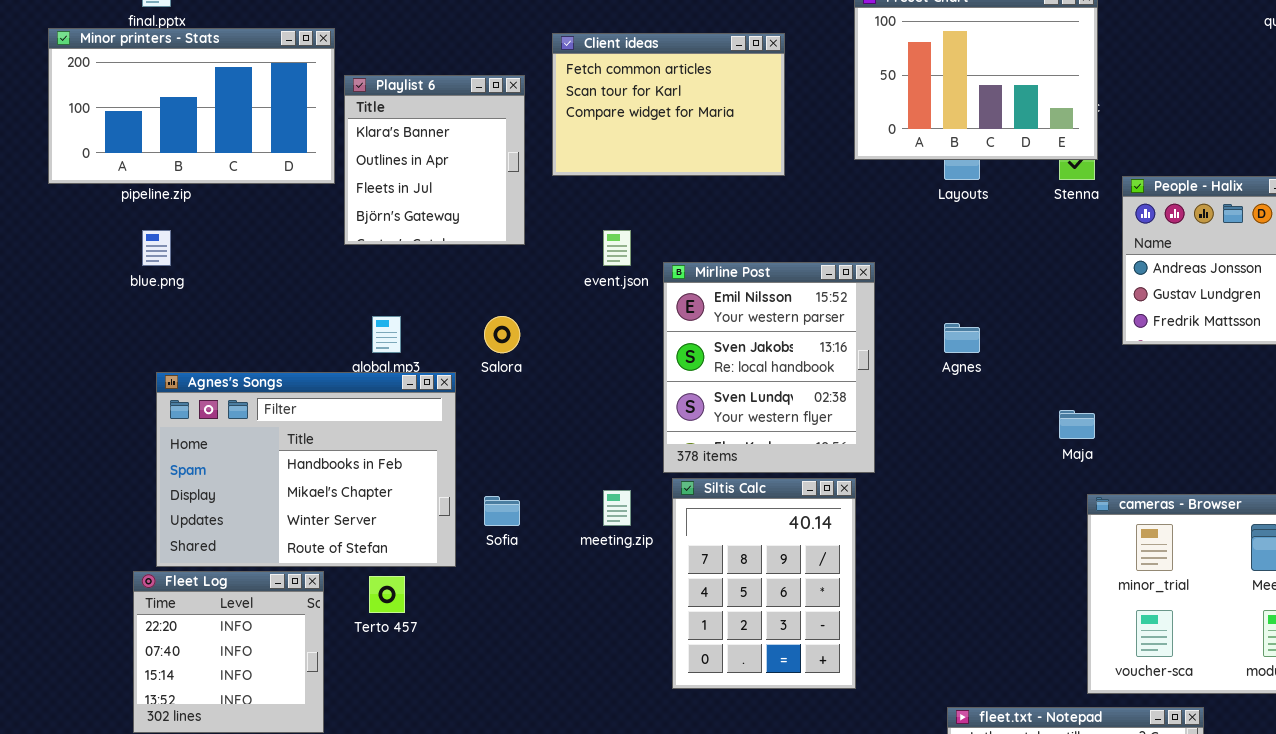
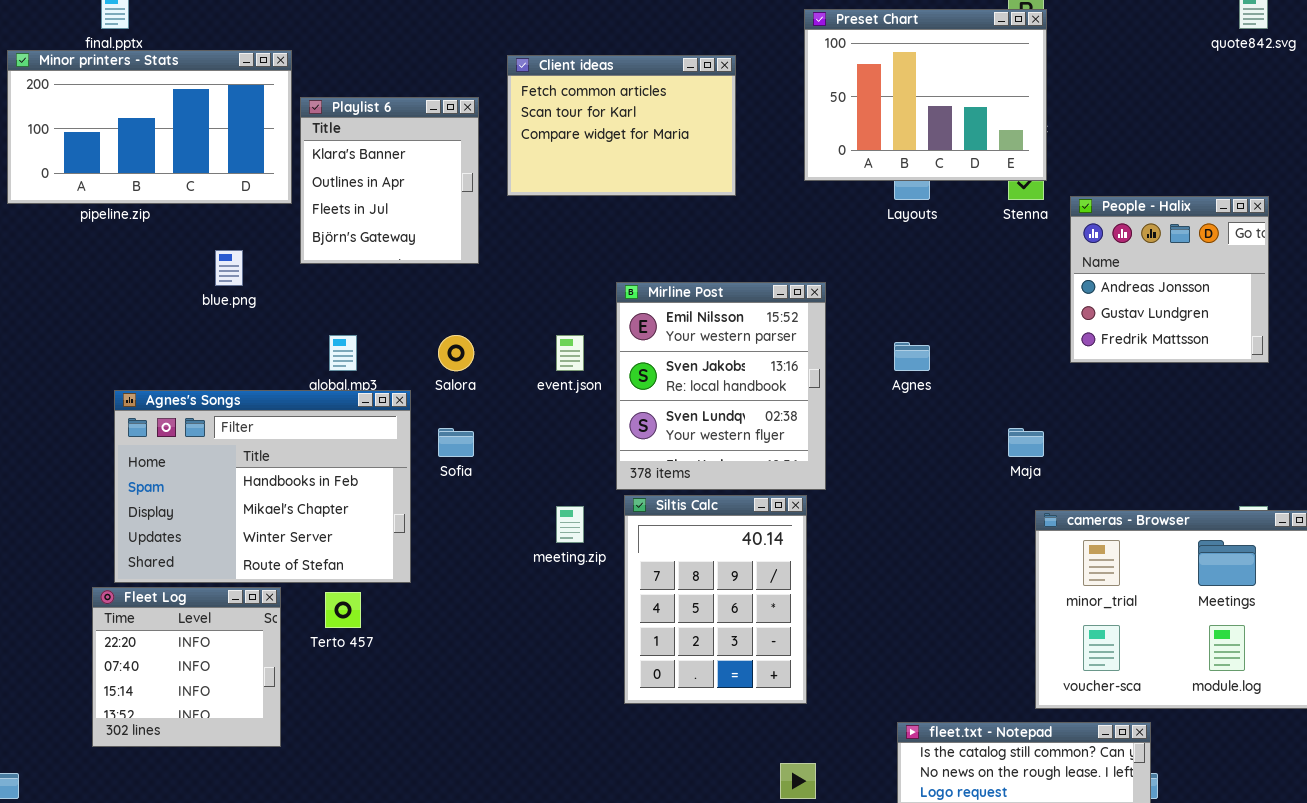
blue.png: [142,230,171,266] -> [215,250,243,286], moved
event.json: [603,230,631,266] -> [556,335,584,371], moved
Sofia: [484,496,520,526] -> [438,428,474,457], moved

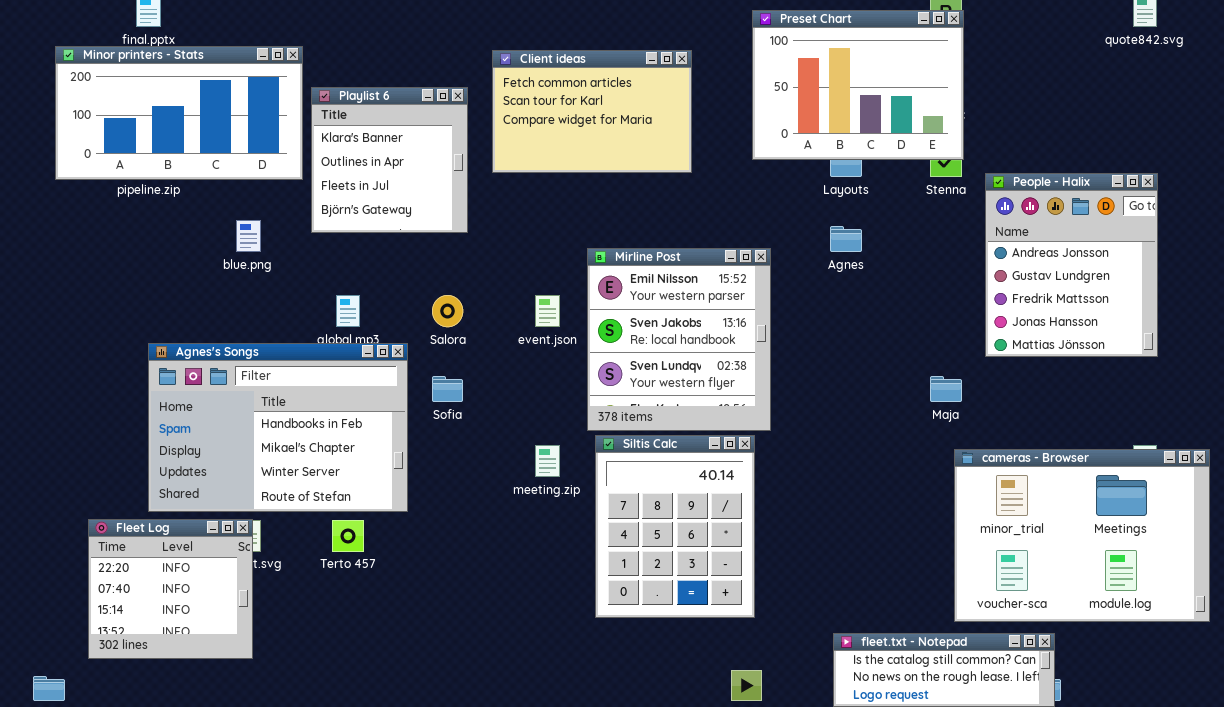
People - Halix: [1070,196,1269,363] -> [985,173,1158,357], resized
Agnes: [894,342,930,371] -> [830,226,862,252], moved
Fleet Log: [92,587,281,747] -> [88,519,253,659], moved

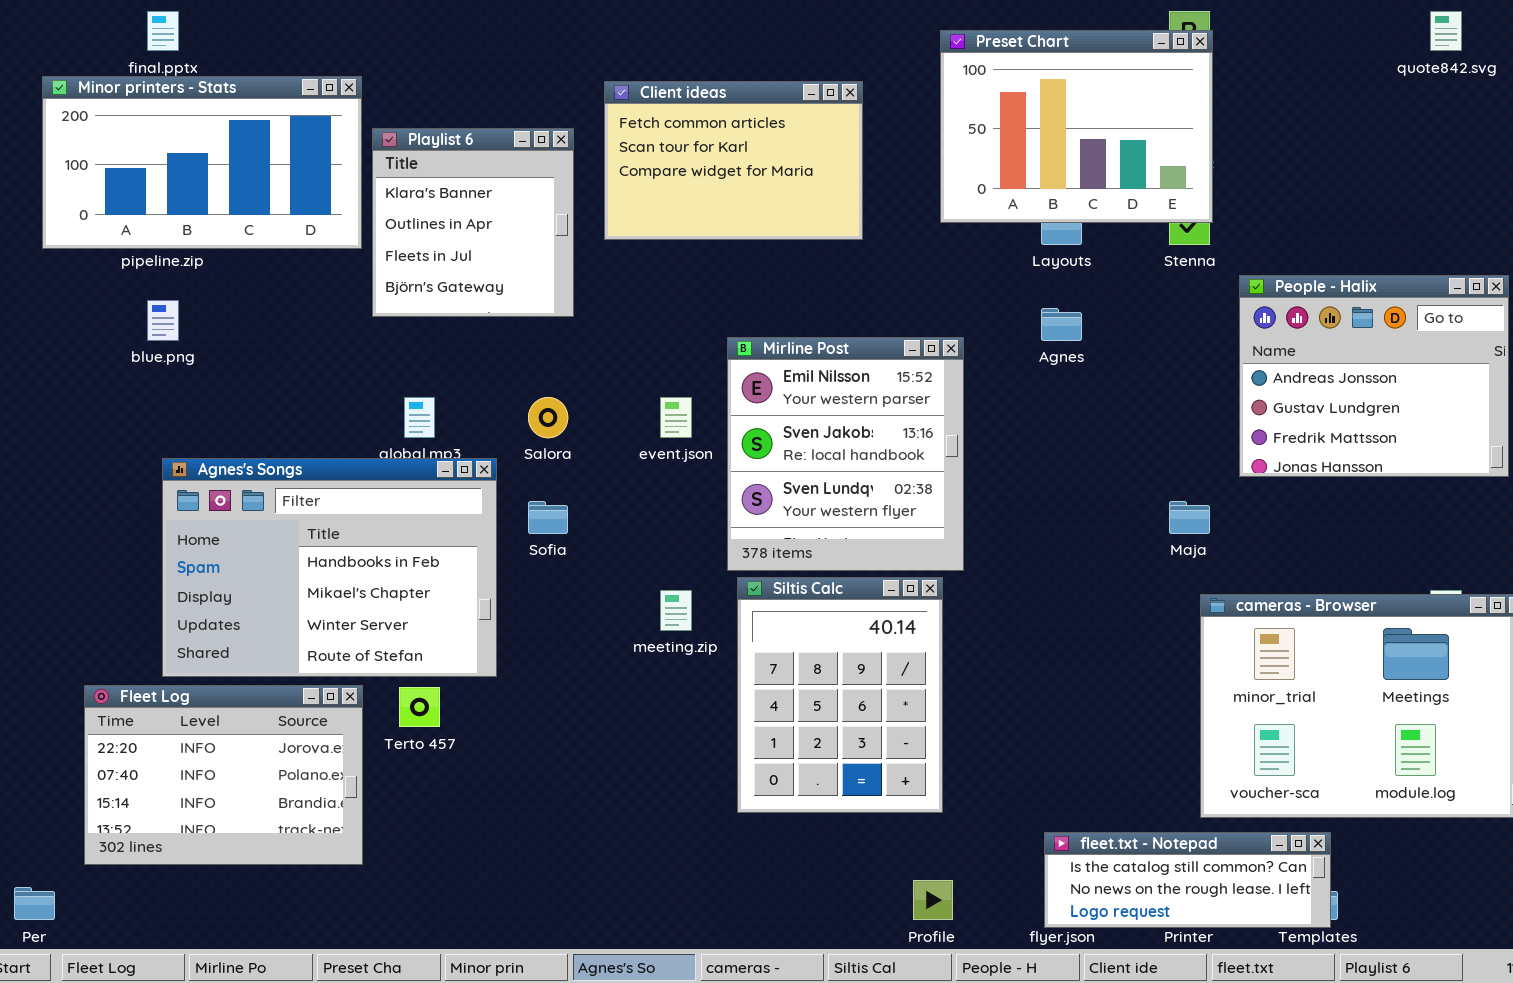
People - Halix: [985,173,1158,357] -> [1239,275,1509,477], resized
blue.png: [236,220,261,252] -> [147,300,179,341], moved
Fleet Log: [88,519,253,659] -> [84,685,363,865], resized

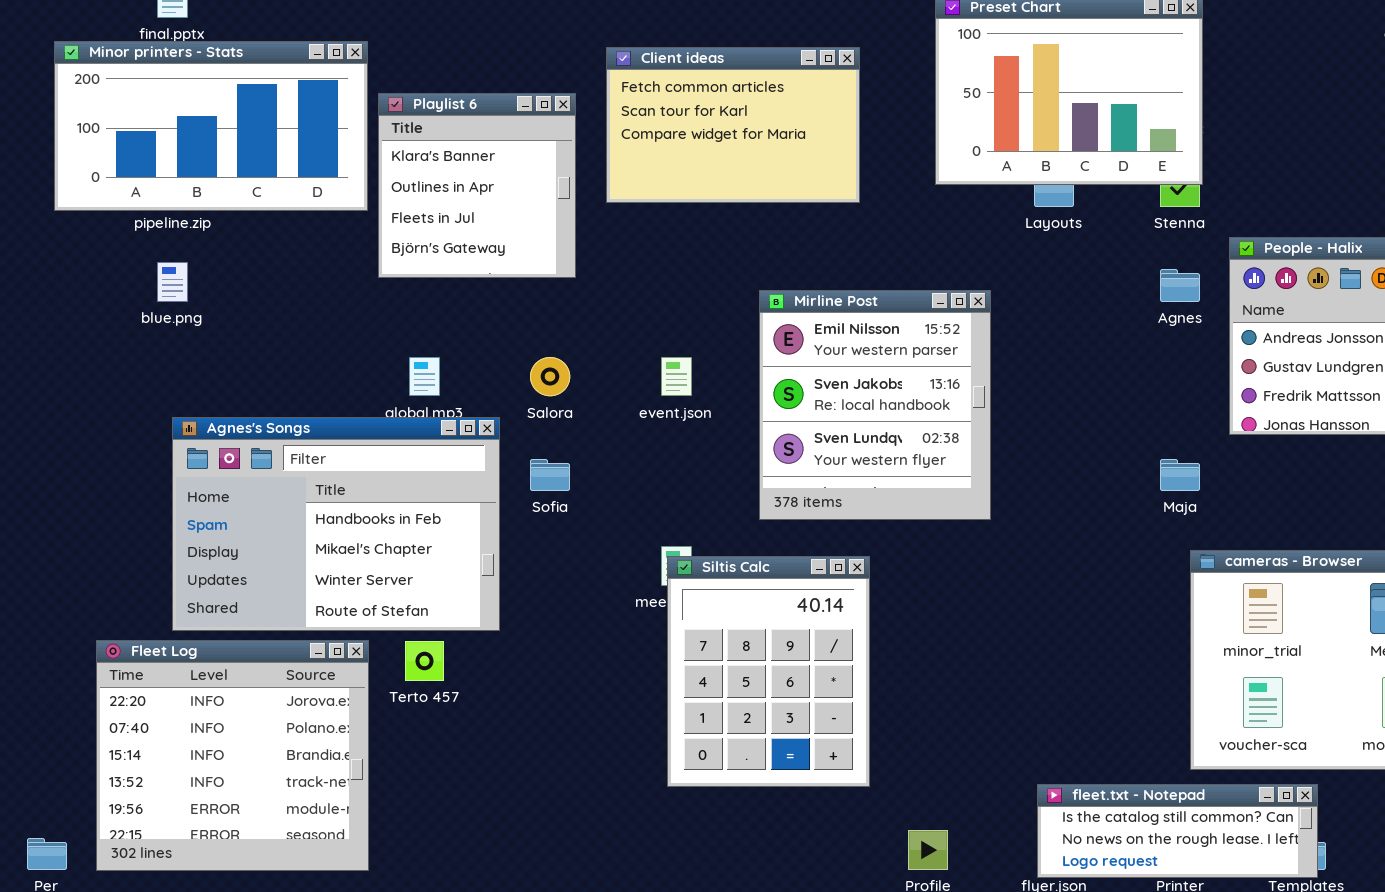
Agnes: [1041,308,1082,341] -> [1160,269,1200,302], moved
Mirline Post: [727,337,964,571] -> [759,290,991,520], moved
Siltis Calc: [737,577,943,813] -> [667,556,870,787], moved
Fleet Log: [84,685,363,865] -> [96,640,369,871], resized

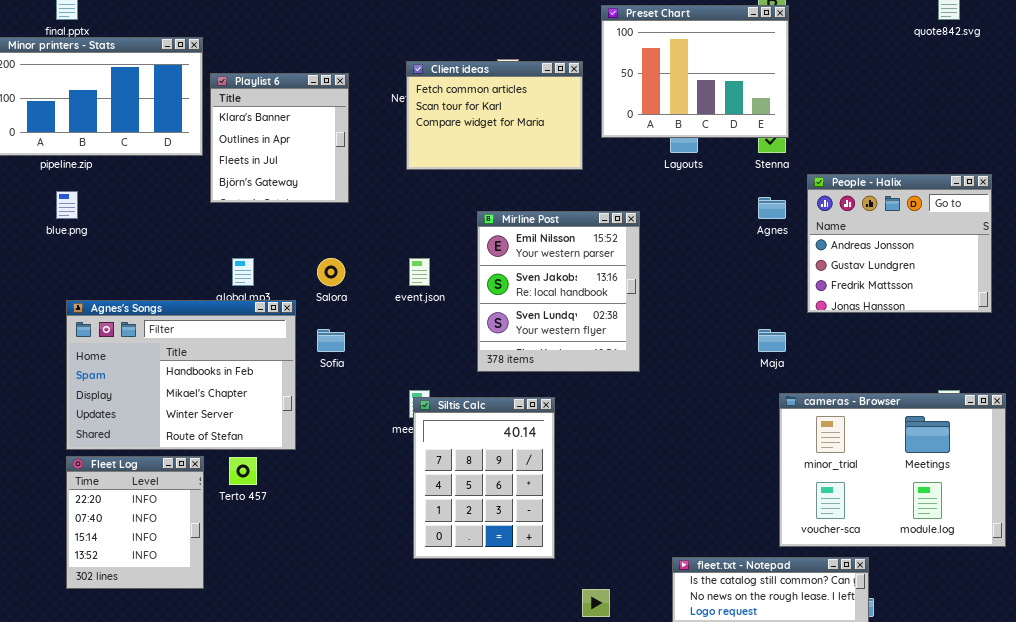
Client ideas: [606,47,860,203] -> [406,61,583,170], moved
Fleet Log: [96,640,369,871] -> [66,456,204,589], resized

